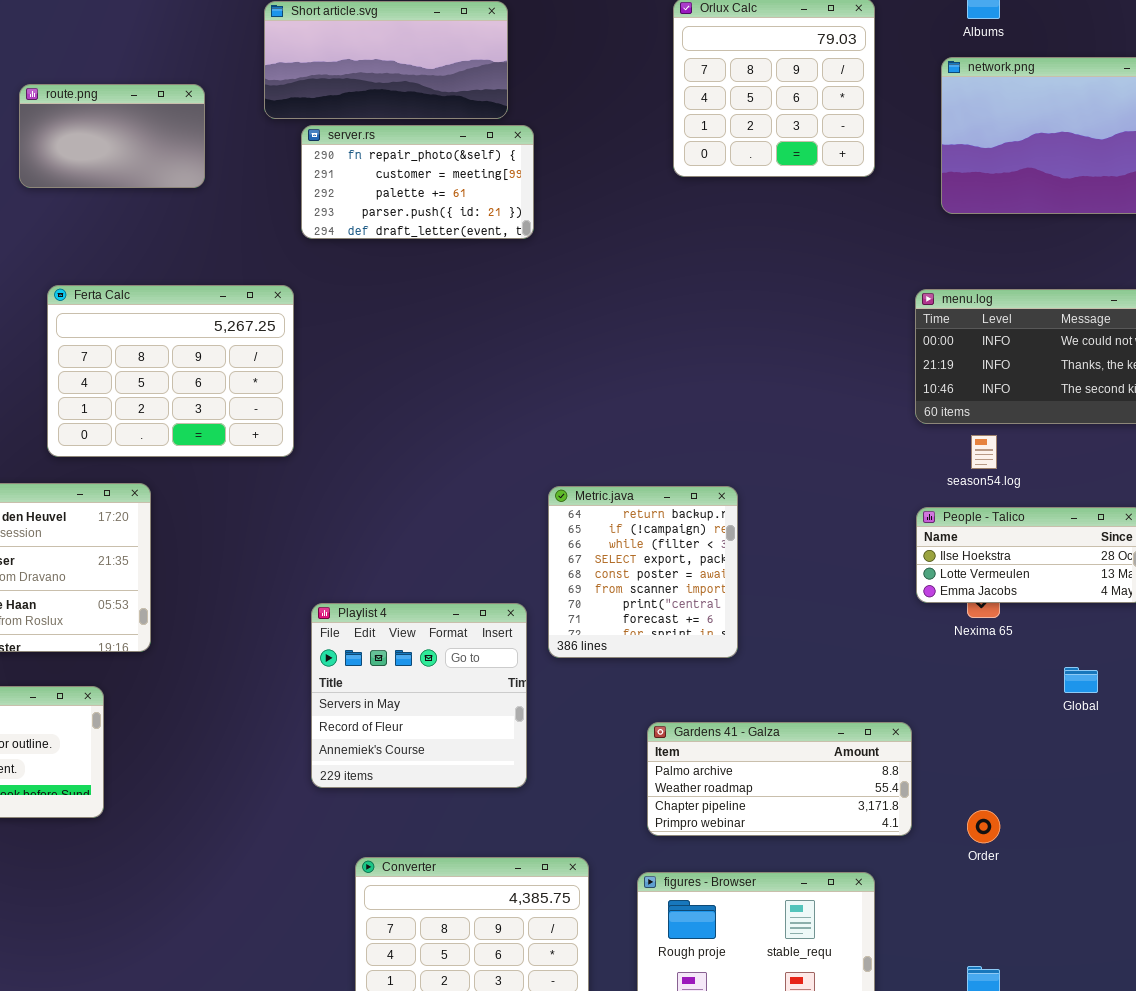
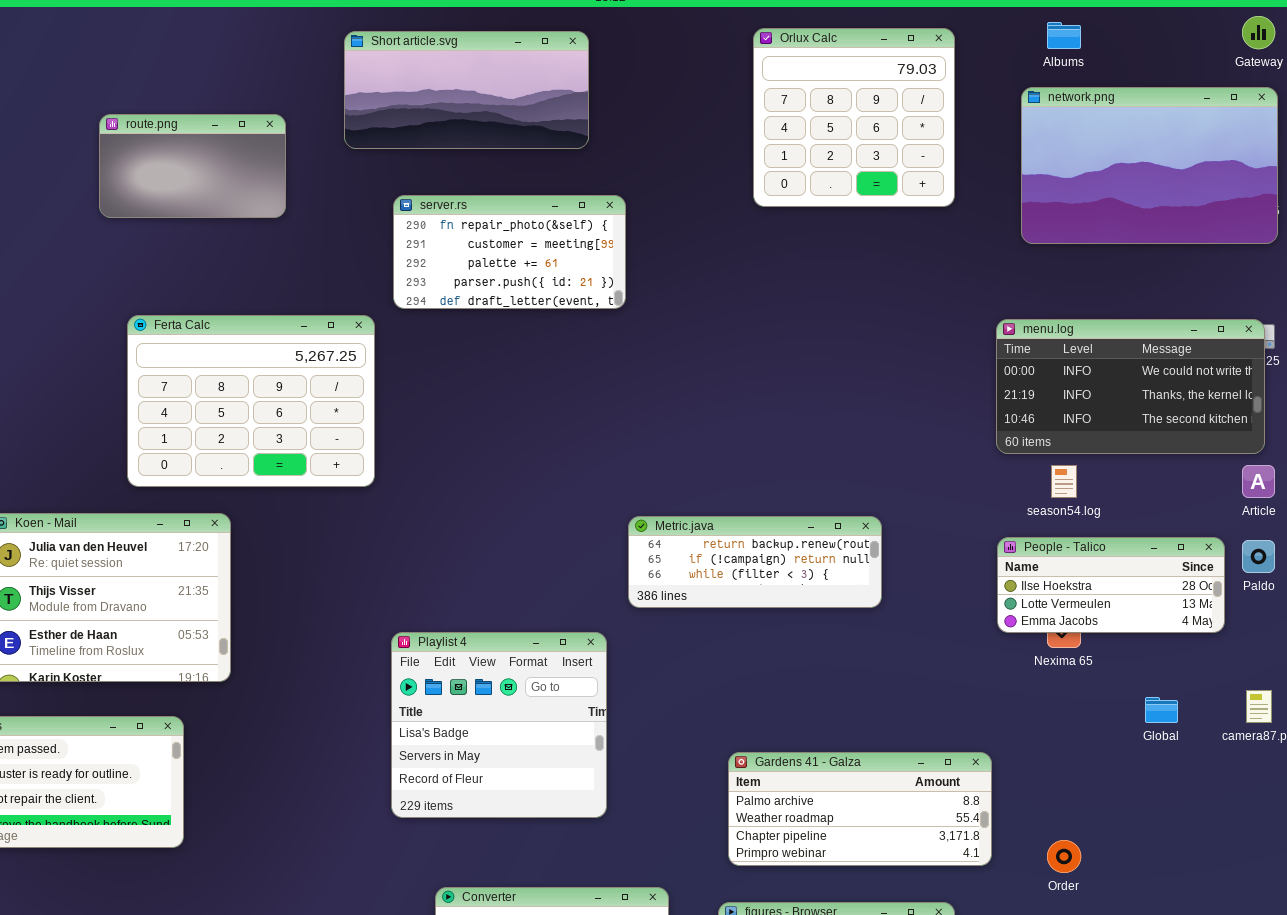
server.rs: [301,125,534,239] -> [393,195,626,309], moved
Metric.java: [548,486,738,658] -> [628,516,882,608], resized
Playlist 4: [311,603,527,788] -> [391,632,607,818], scrolled up 1 row

